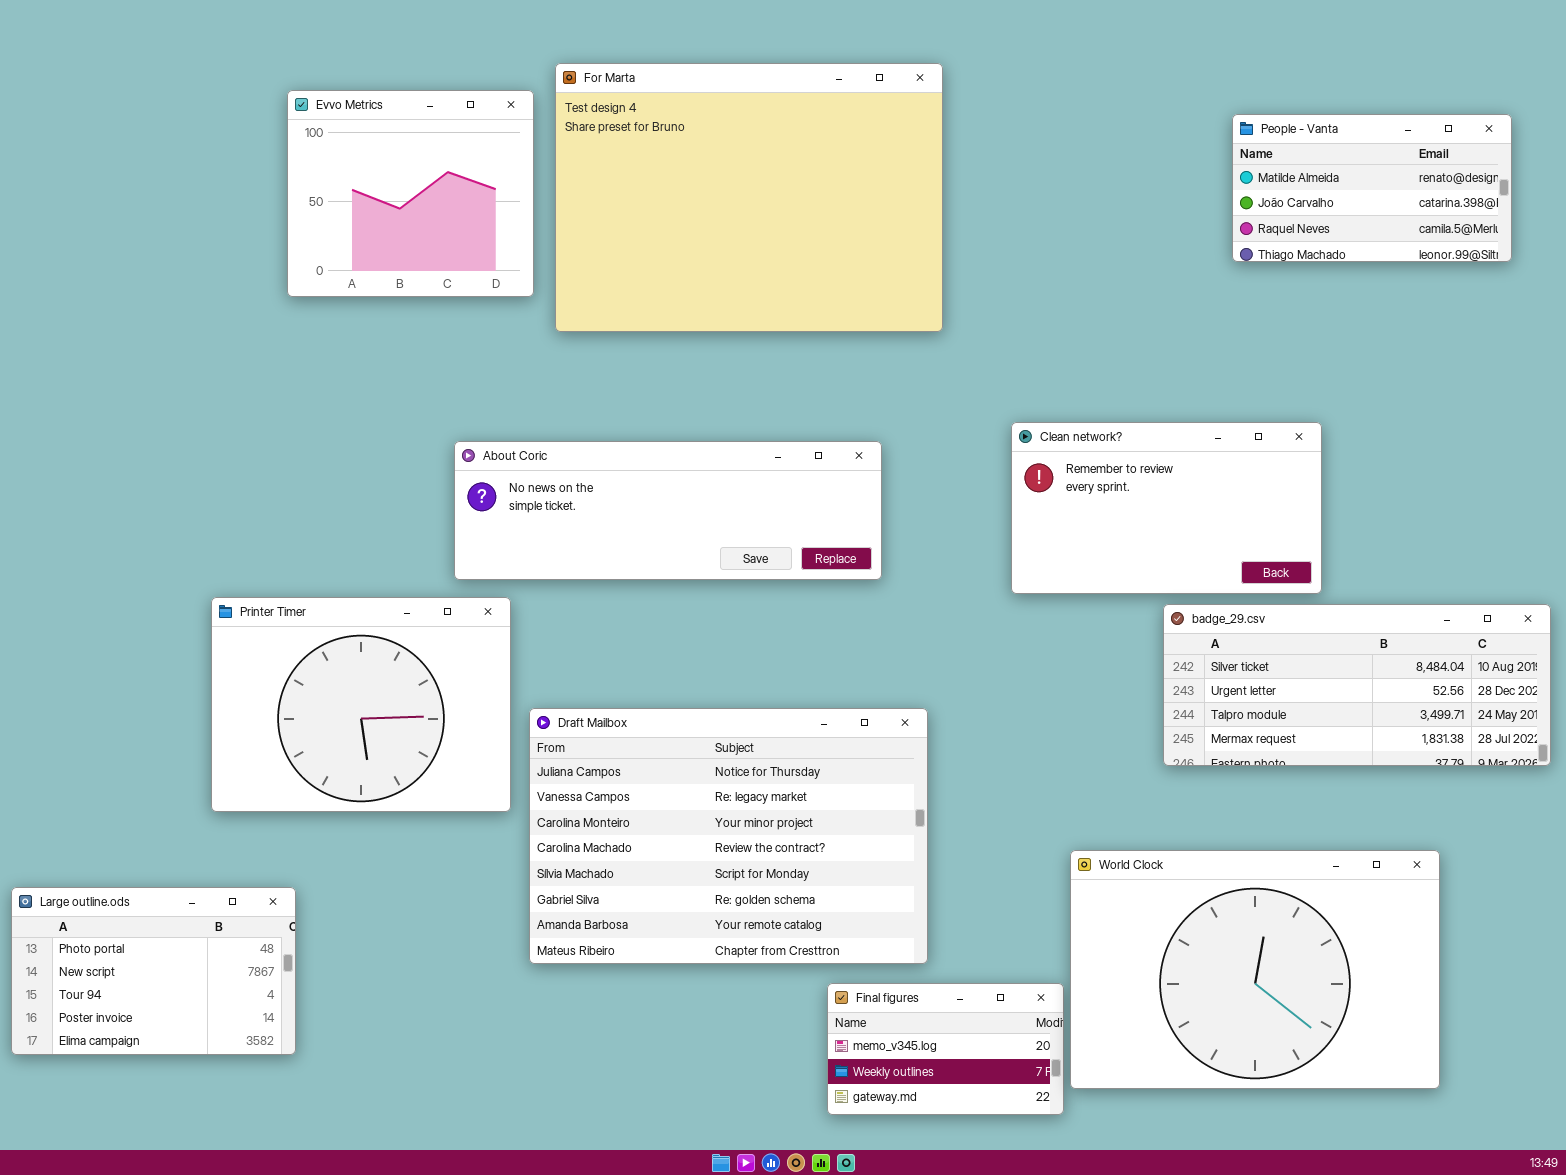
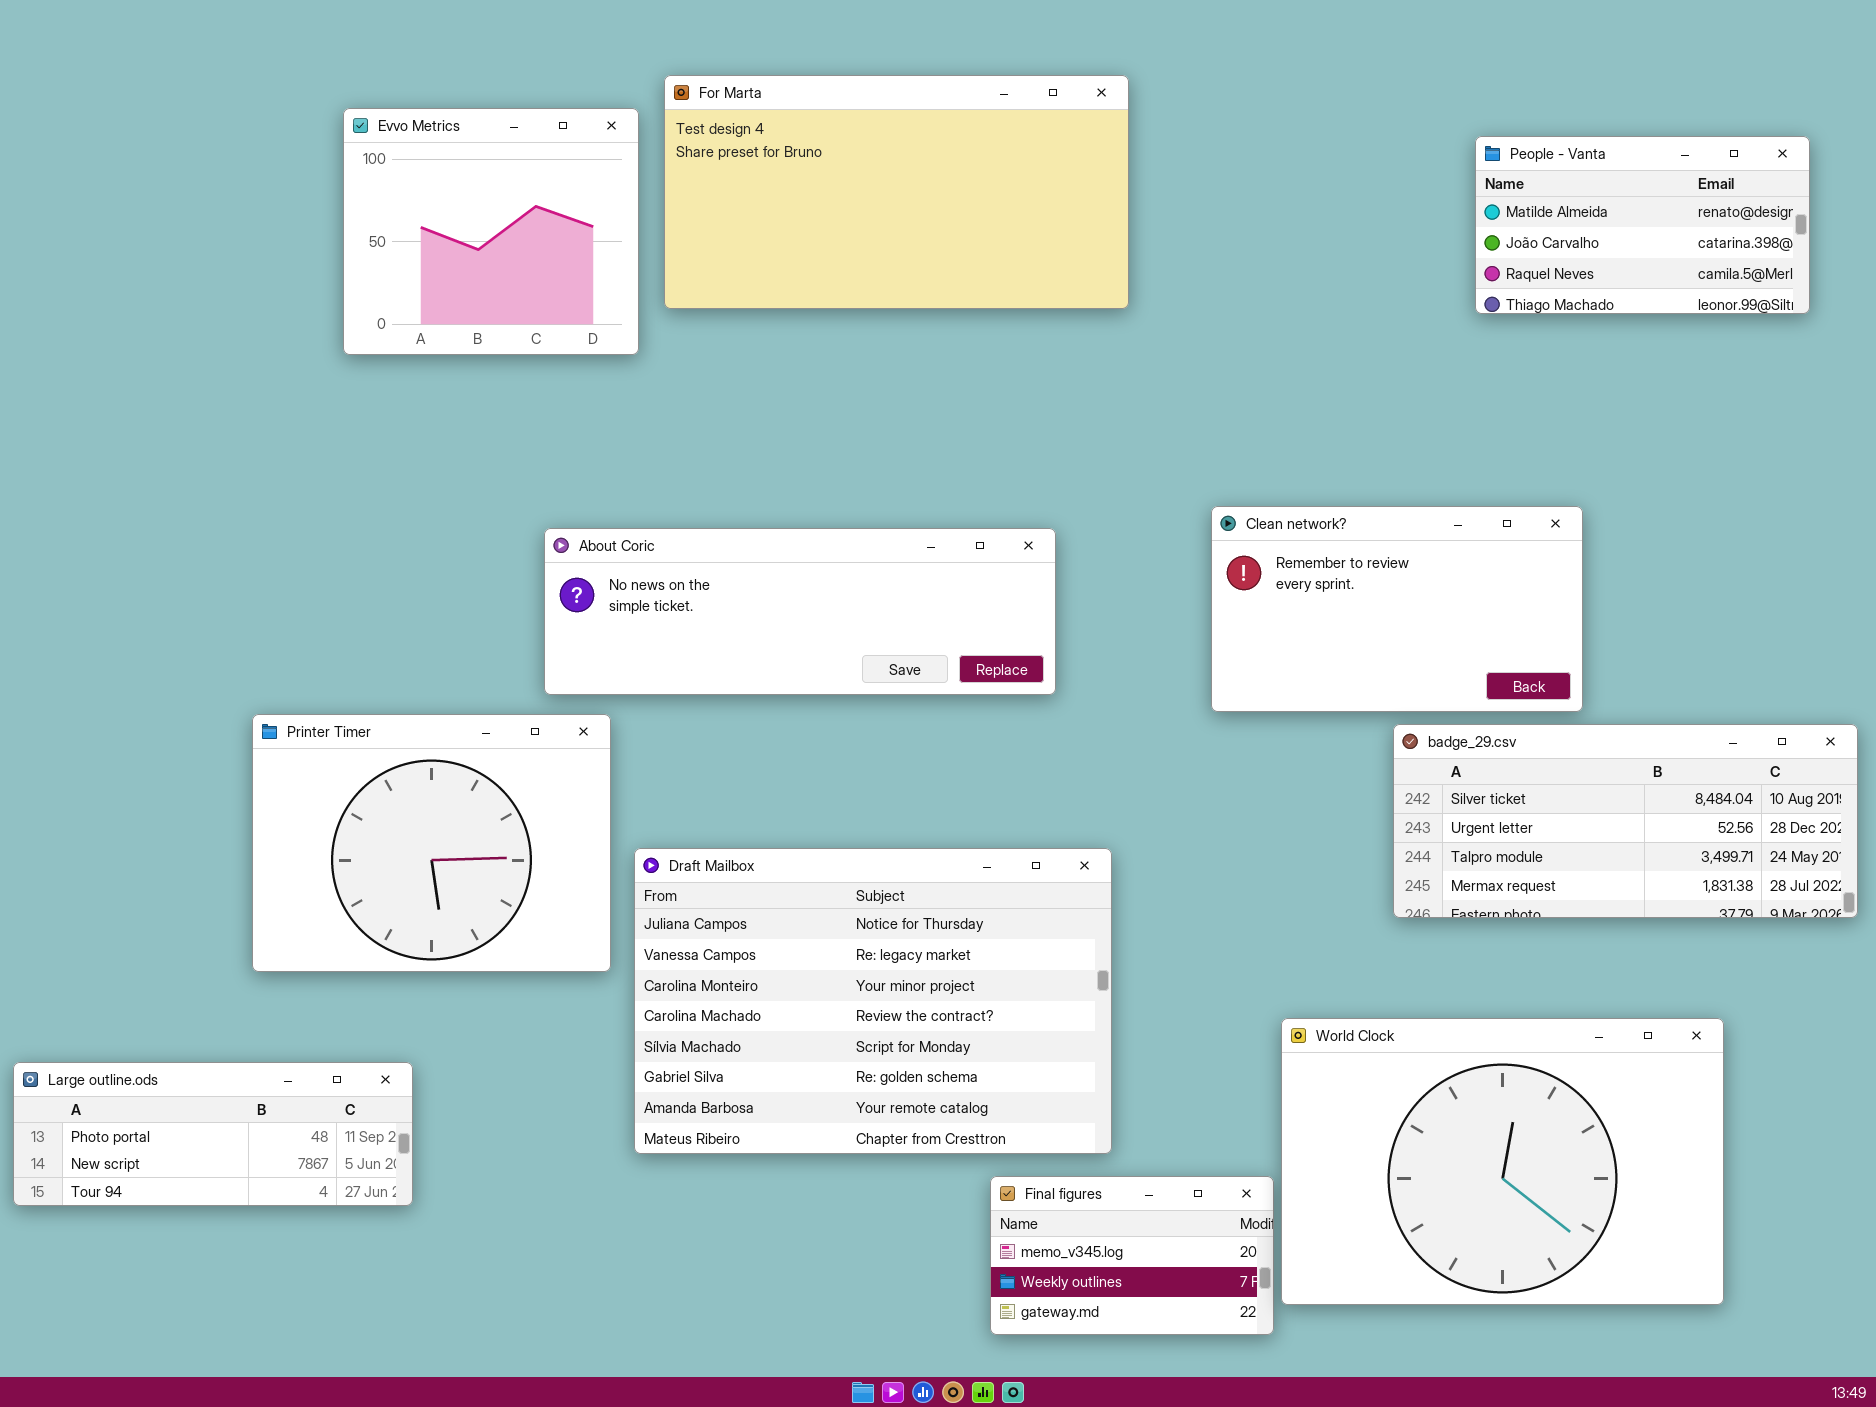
For Marta: [555,63,943,332] -> [664,75,1129,309], resized
Large outline.ods: [11,887,296,1055] -> [13,1062,413,1206], resized

